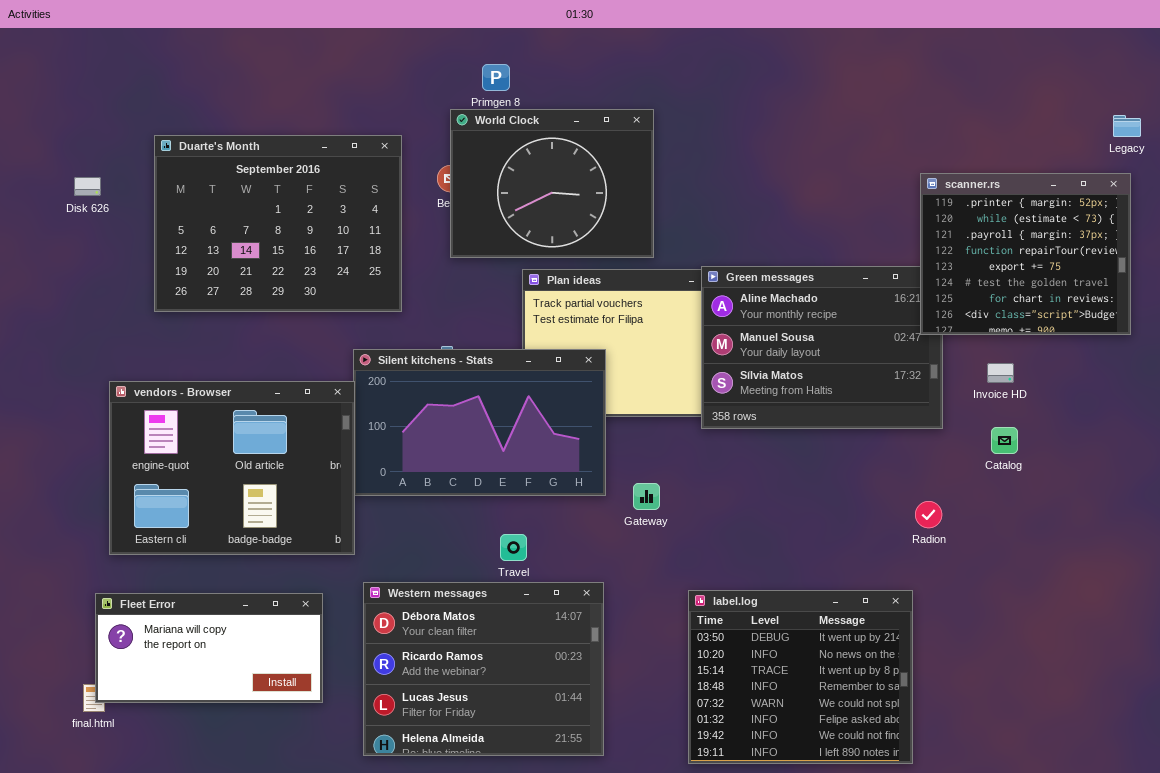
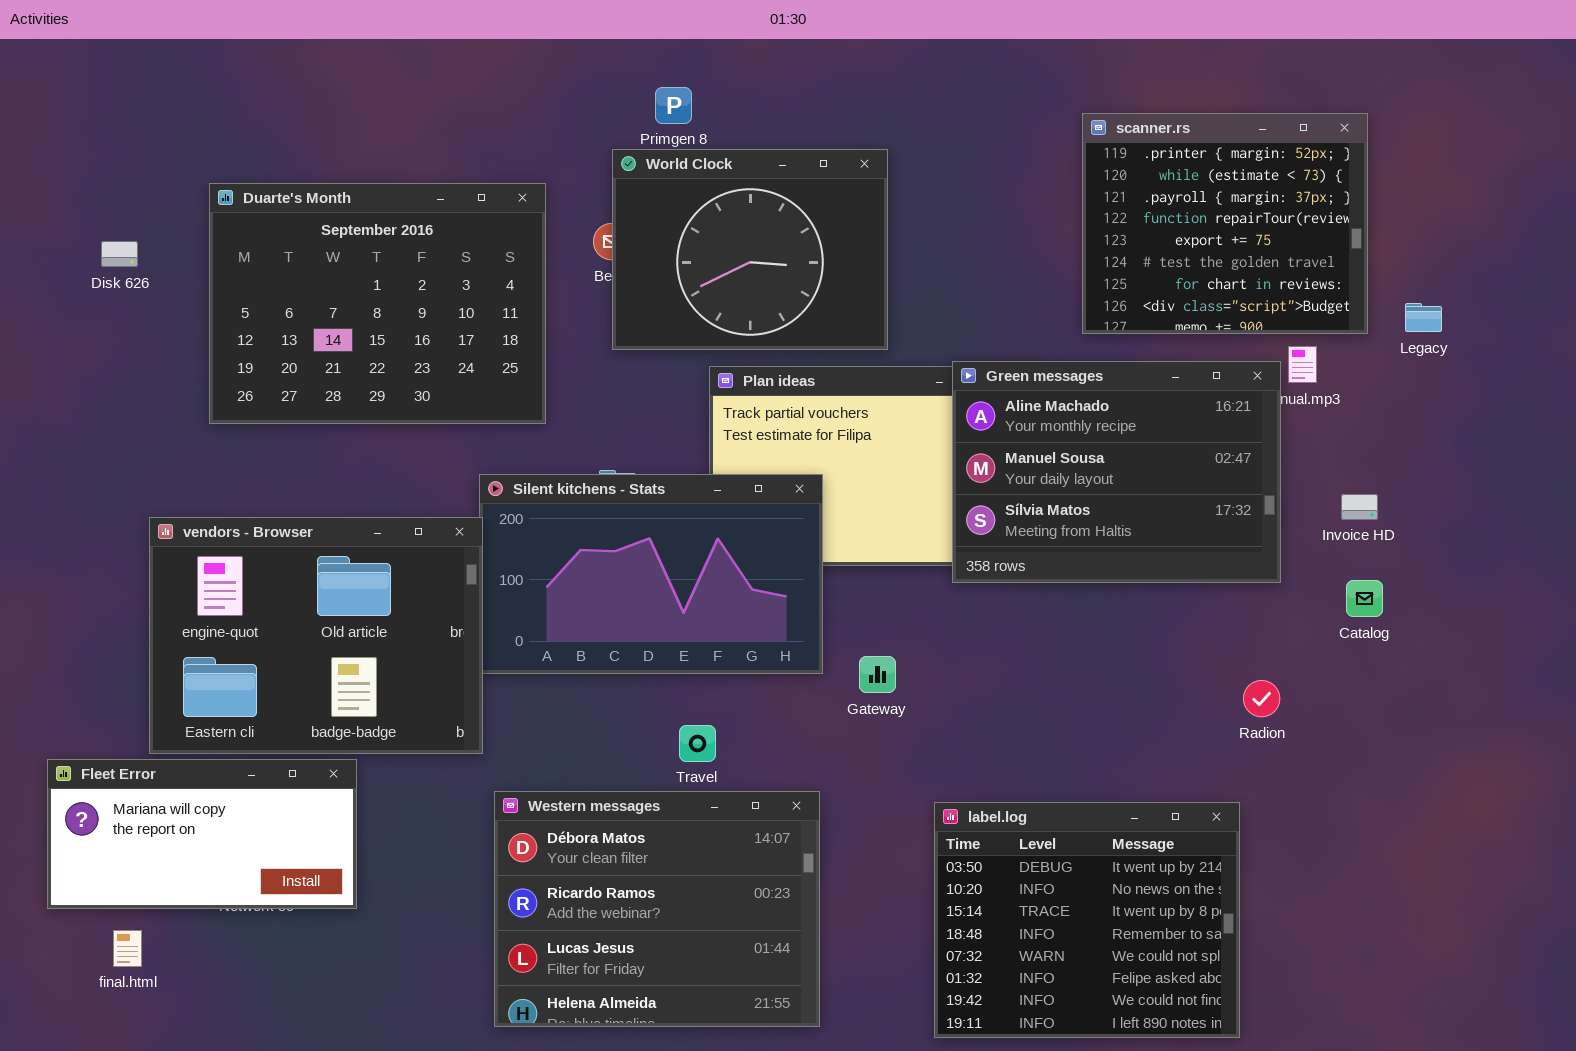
Legacy: [1113,115,1141,137] -> [1405,303,1442,332], moved
scanner.rs: [920,173,1131,335] -> [1082,113,1368,334], moved
Fleet Error: [95,593,323,703] -> [47,759,357,909], moved

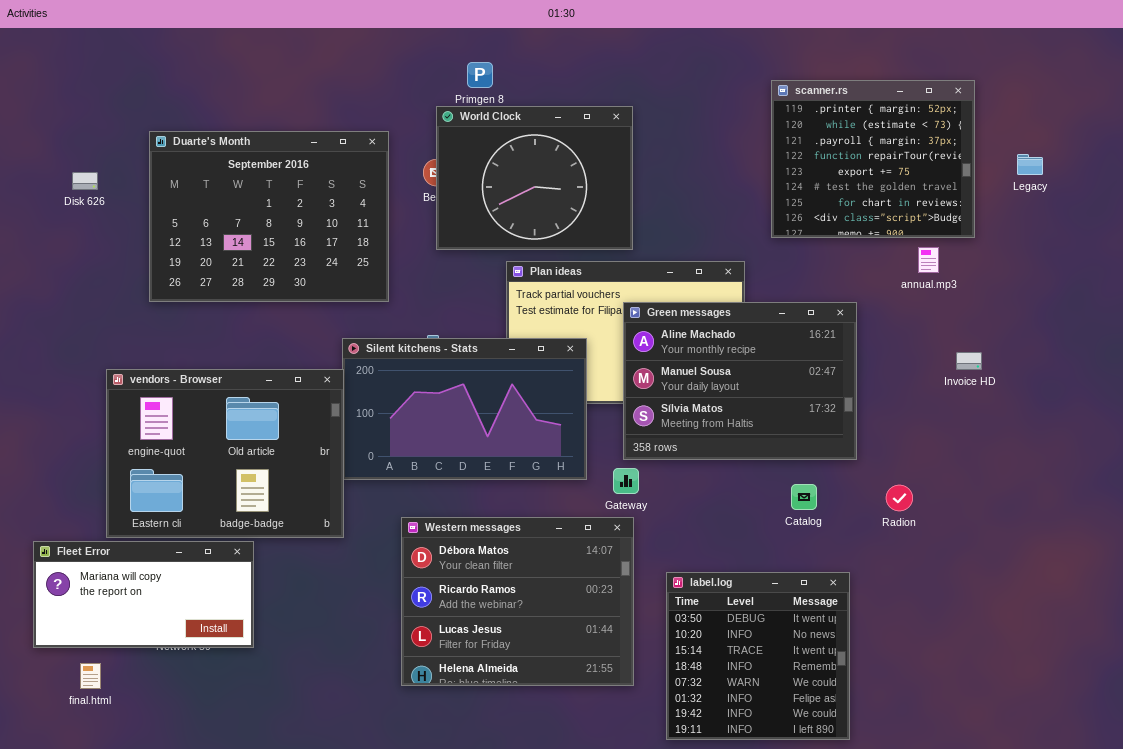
Legacy: [1405,303,1442,332] -> [1017,154,1043,175], moved
Green messages: [952,361,1281,583] -> [623,302,857,460], moved
Catalog: [1346,580,1383,617] -> [791,484,817,510], moved
Western messages: [494,791,820,1027] -> [401,517,634,686], moved
label.log: [934,802,1240,1038] -> [666,572,850,740], resized

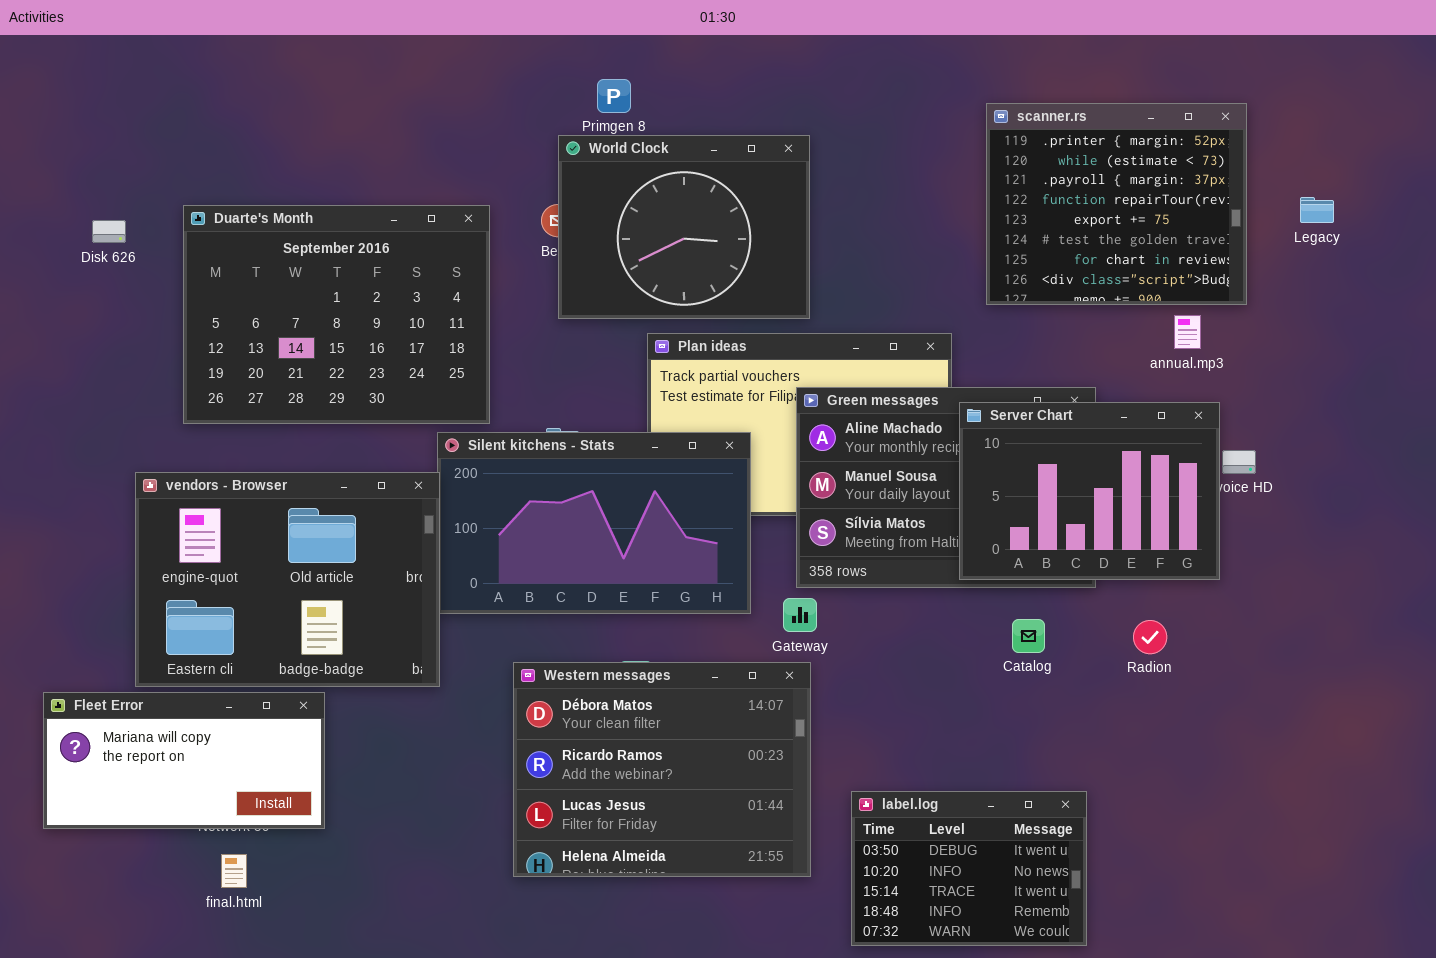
Duarte's Month: [149,131,389,302] -> [183,205,490,424], moved
Server Chart: none -> [959,402,1220,580], opened
label.log: [666,572,850,740] -> [851,791,1087,946], resized
final.html: [80,663,101,689] -> [221,854,247,888], moved

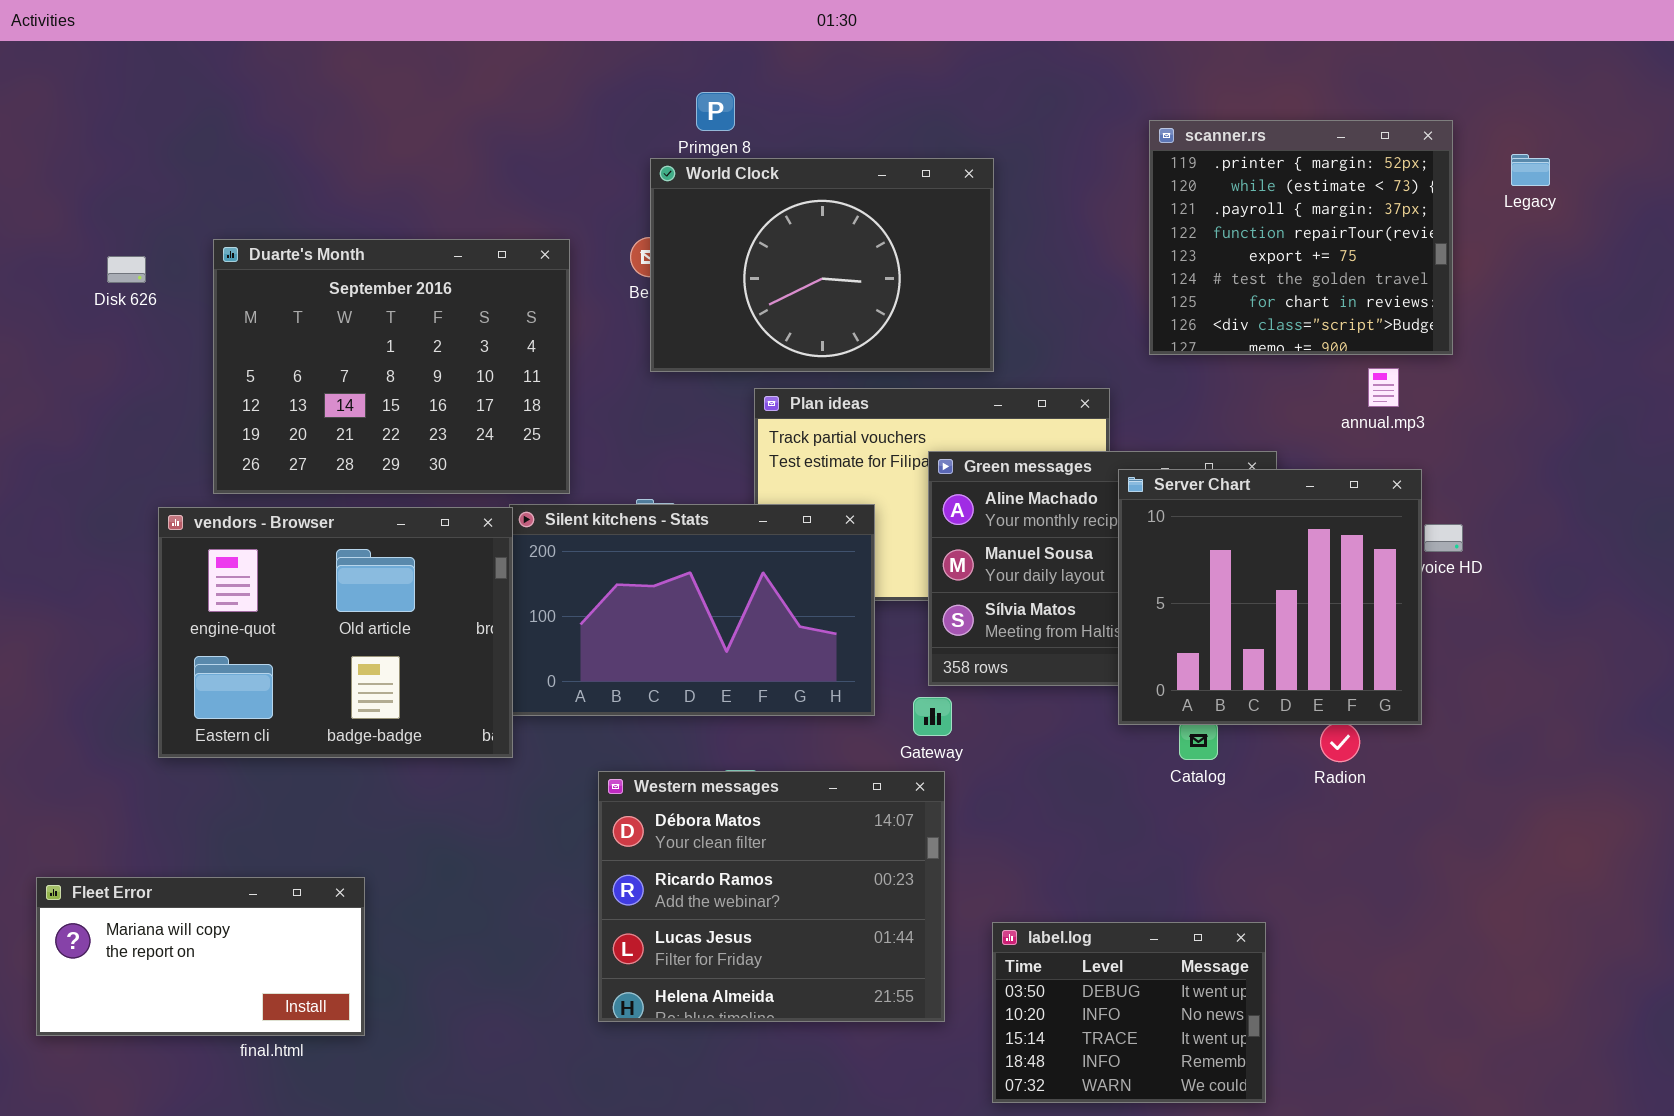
World Clock: [558,135,810,319] -> [650,158,994,372], resized
Legacy: [1300,197,1334,223] -> [1511,154,1550,186], moved
Server Chart: [959,402,1220,580] -> [1118,469,1422,725], resized
vendors - Browser: [135,472,440,687] -> [158,507,513,758], moved
Fleet Error: [43,692,325,829] -> [36,877,365,1036], moved

